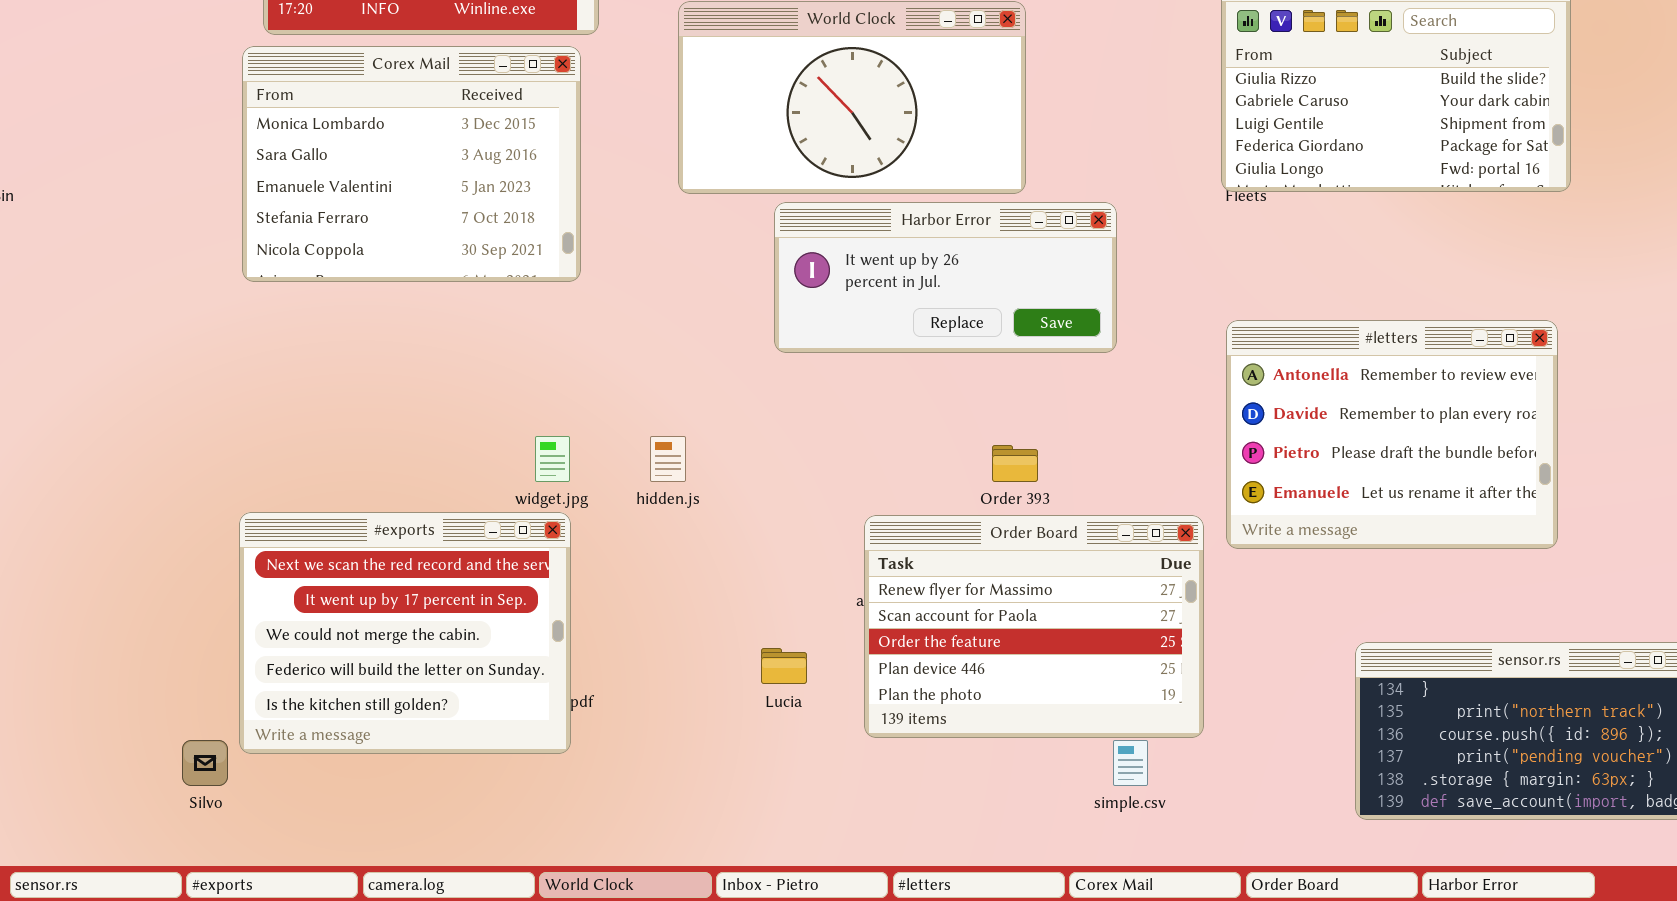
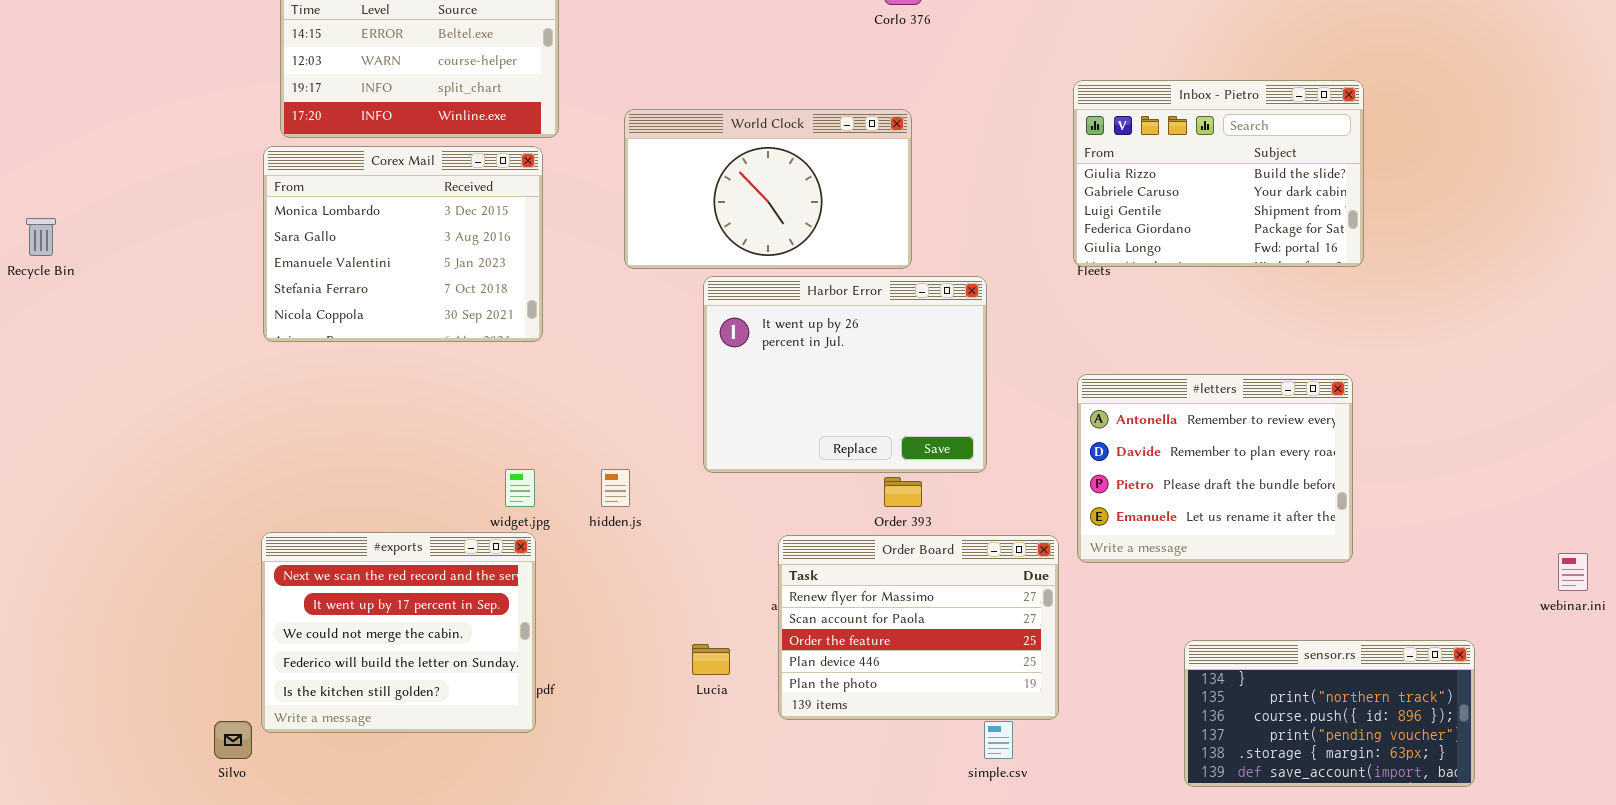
Harbor Error: [774,202,1117,353] -> [703,276,987,473], resized

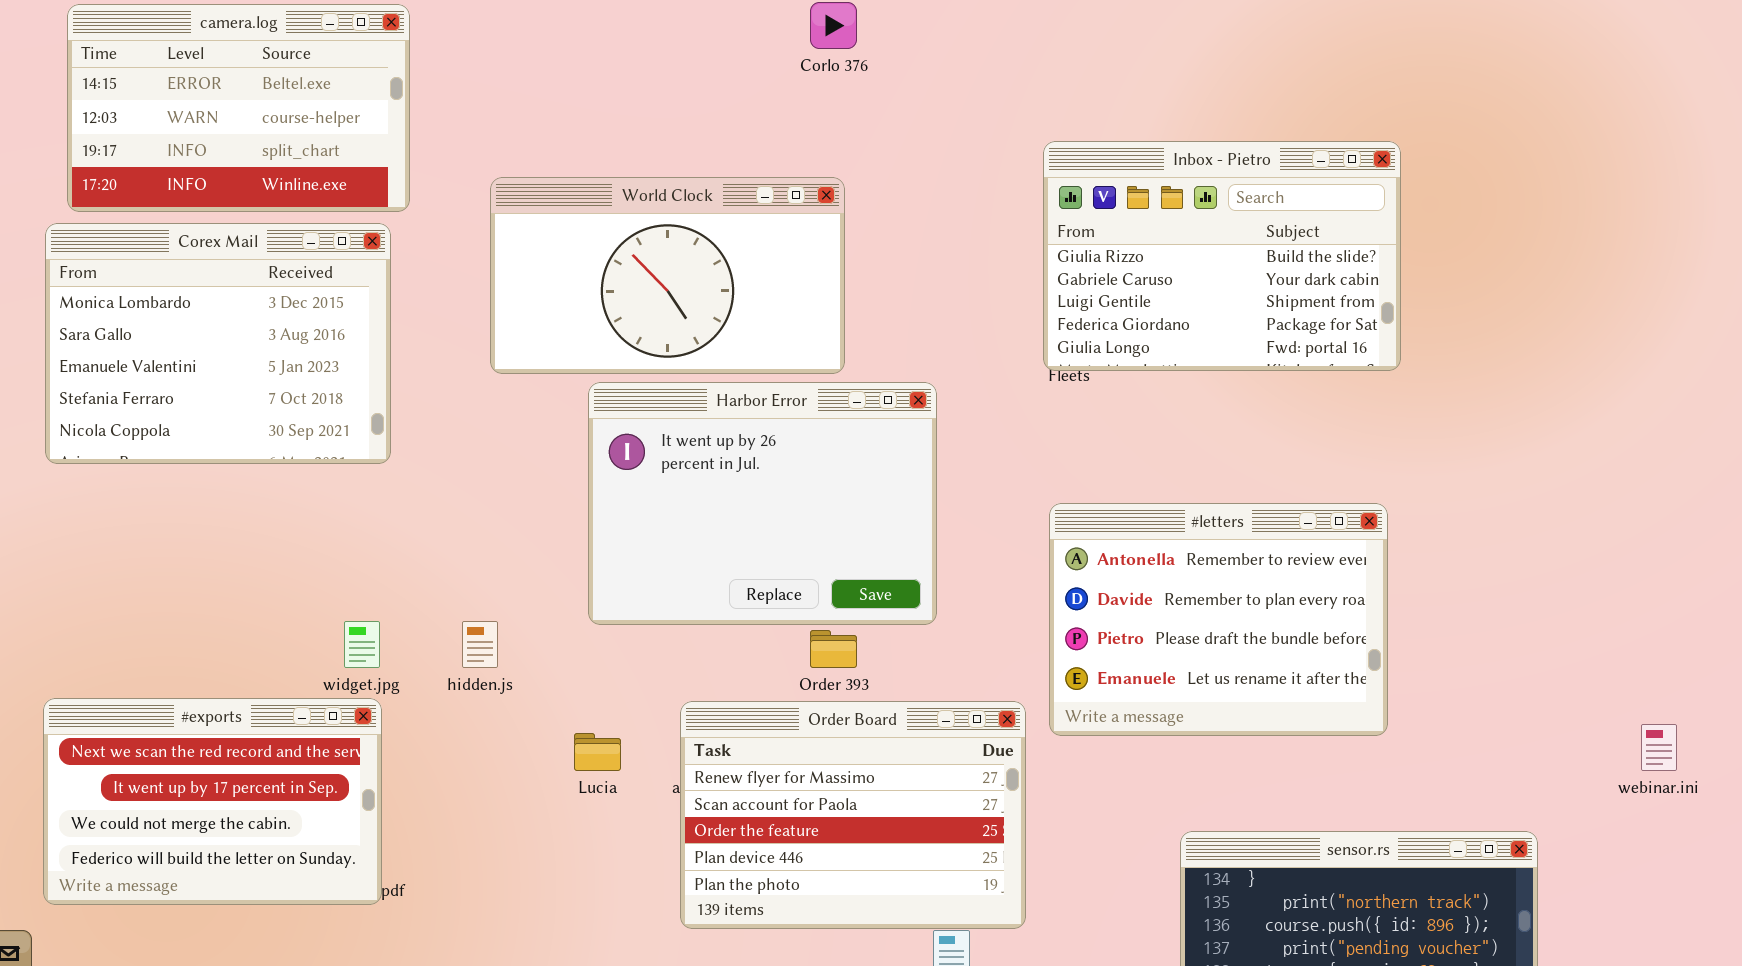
#exports: [261,532,536,733] -> [43,698,382,905], resized
Lucia: [692,644,730,675] -> [574,733,621,771], moved

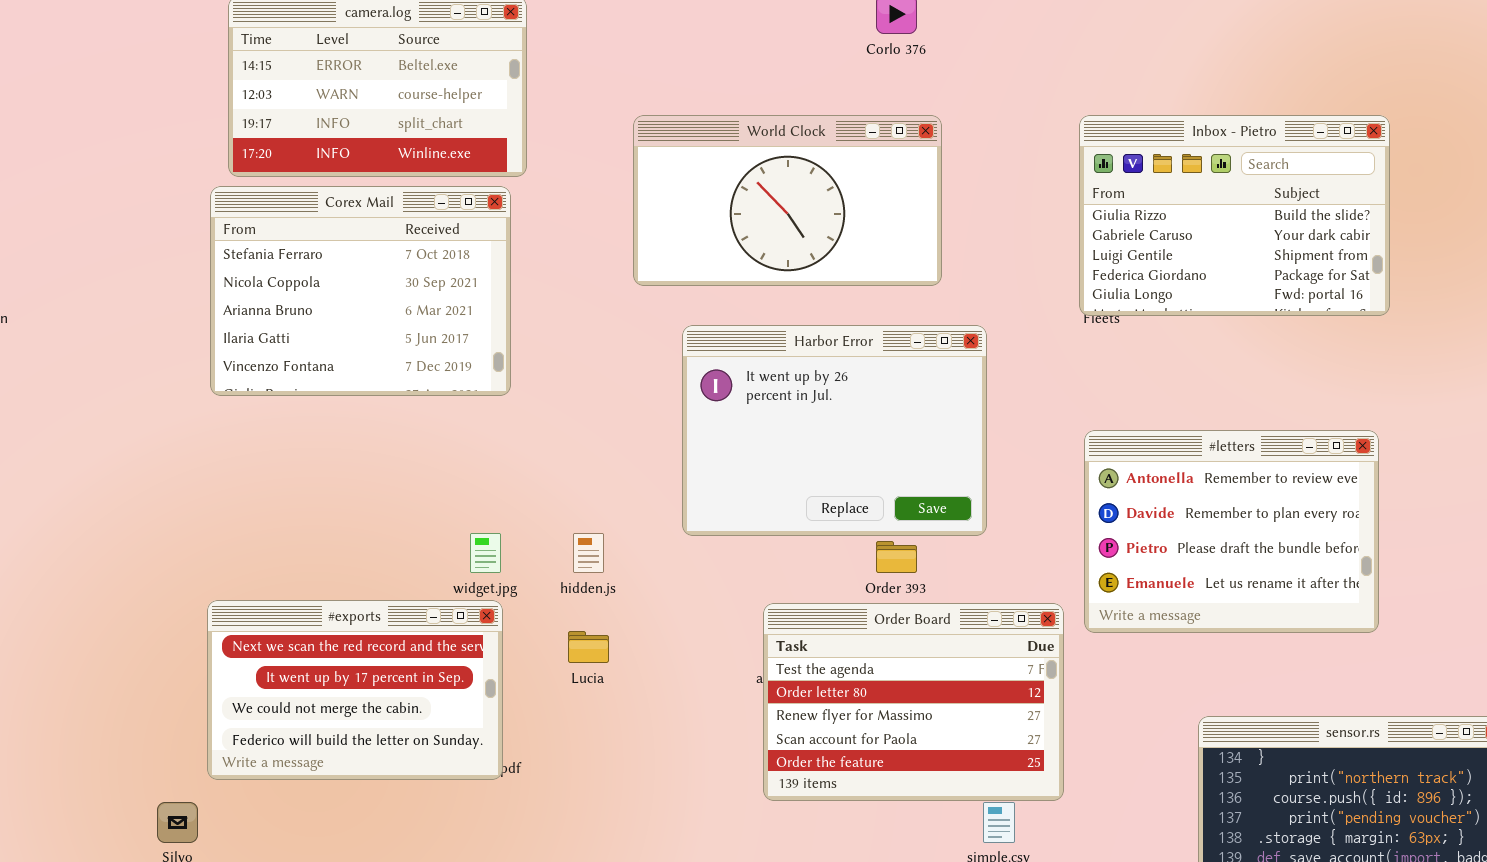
World Clock: [490,177,845,374] -> [633,115,942,286], moved
Corex Mail: [45,223,391,464] -> [210,186,511,396], scrolled down 3 rows
Order Board: [680,701,1026,929] -> [763,603,1064,801], scrolled up 2 rows
Lucia: [574,733,621,771] -> [568,631,609,663], moved

